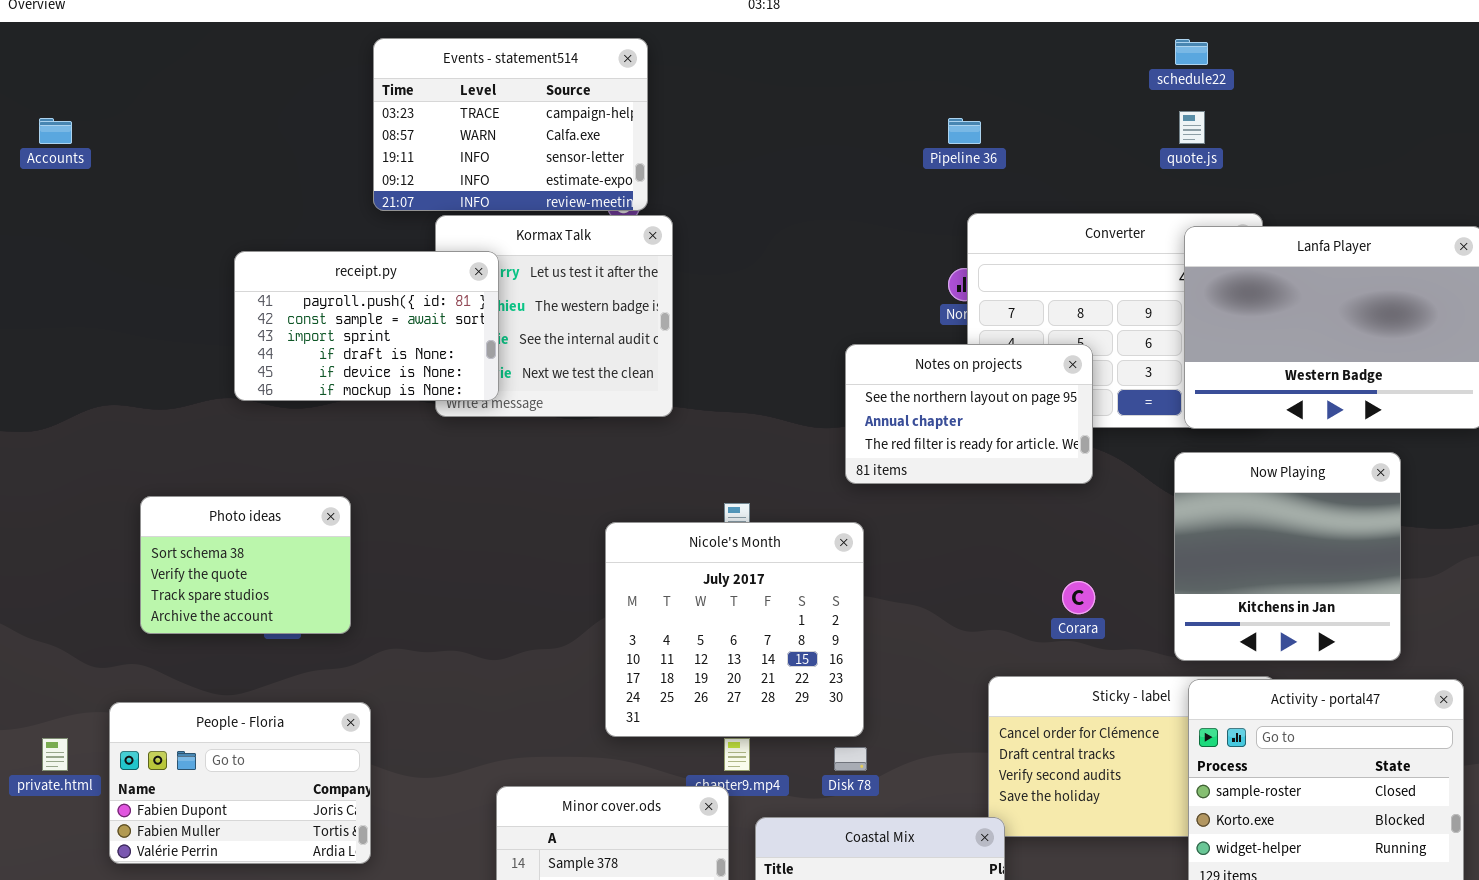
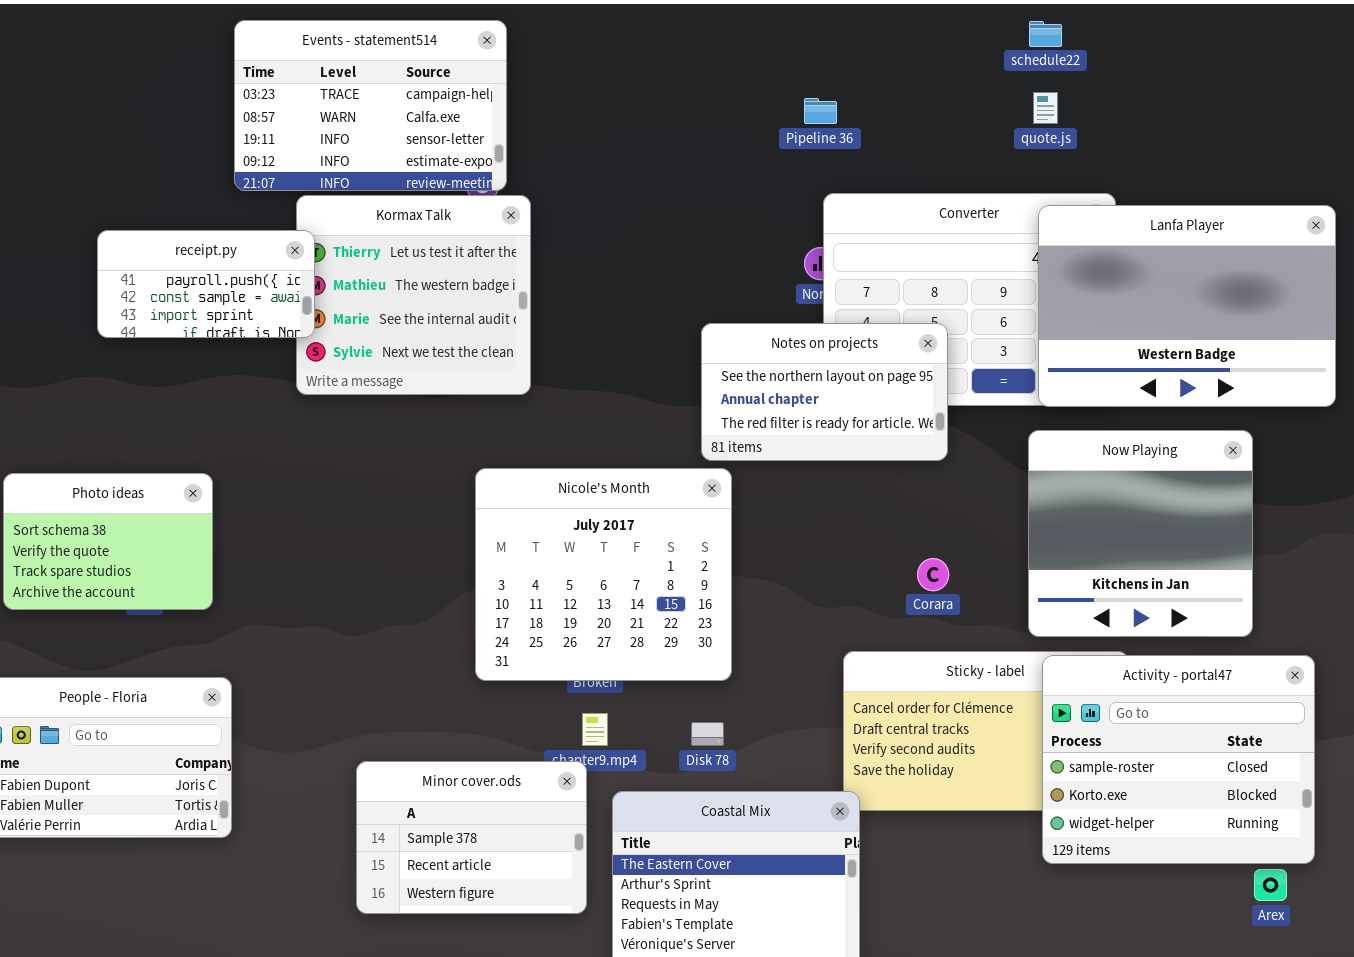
receipt.py: [234,251,499,401] -> [97,230,315,338], resized
Nicole's Month: [605,522,864,737] -> [475,468,732,681], moved

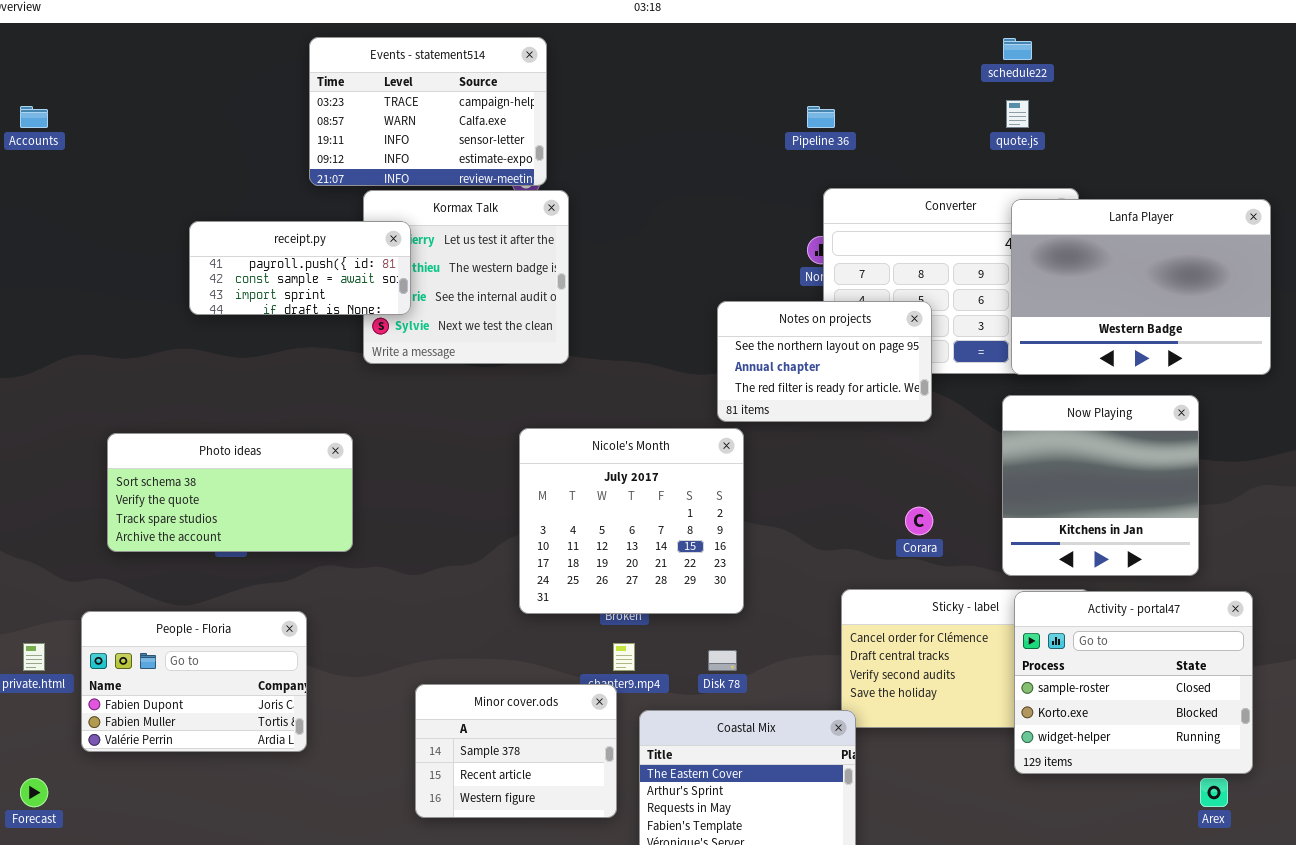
receipt.py: [97,230,315,338] -> [189,221,411,315], resized
Photo ideas: [3,473,213,610] -> [107,433,353,552], resized

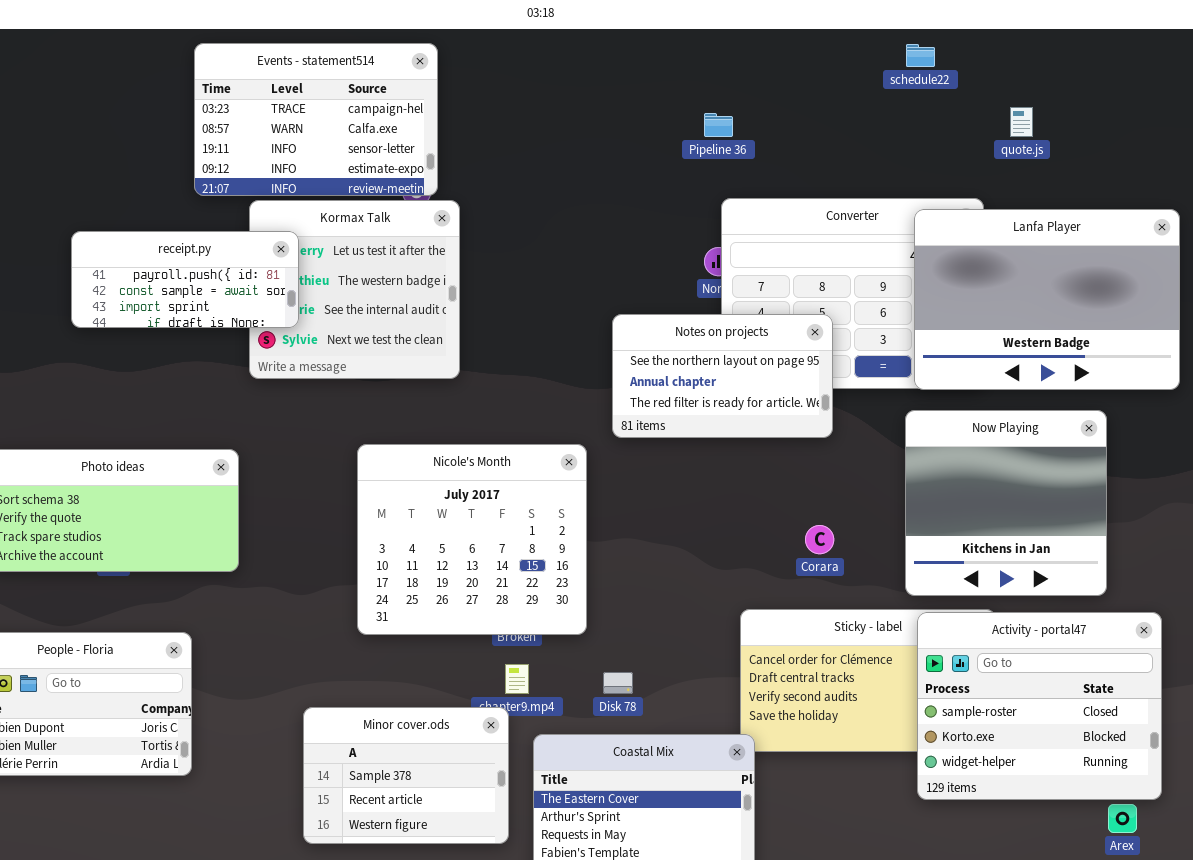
quote.js: [1006,100,1029,128] -> [1010,107,1033,137], moved
Nicole's Month: [519,428,744,614] -> [357,444,587,635], moved

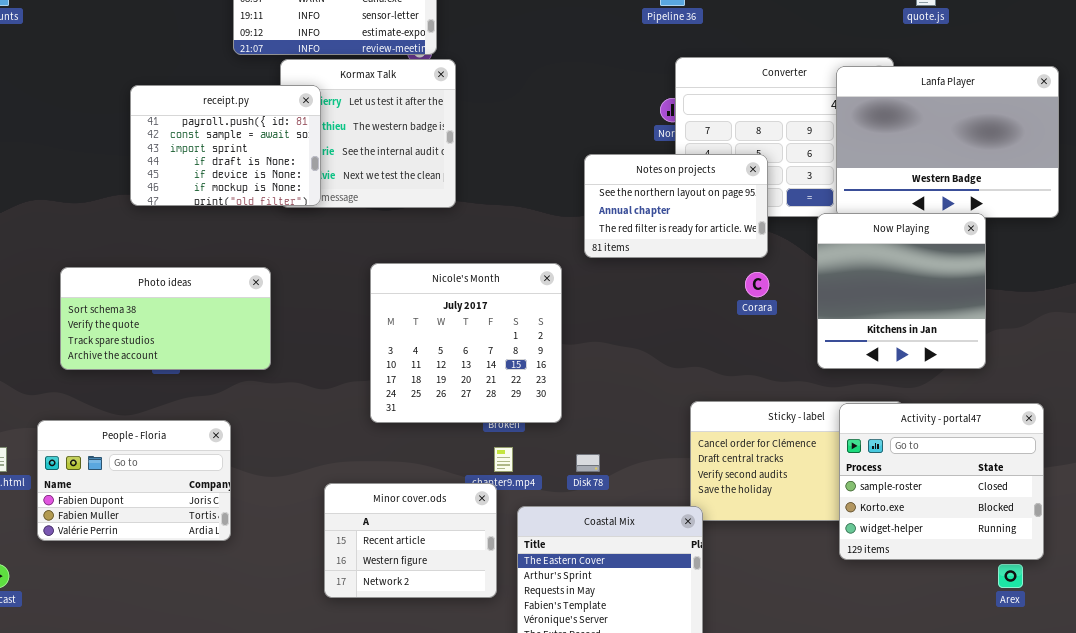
receipt.py: [71,231,299,328] -> [130,85,321,206], resized
Now Playing: [905,410,1107,596] -> [817,213,986,369], moved
Corara: [805,525,834,554] -> [745,272,769,297], moved
Minor cover.ods: [303,707,509,844] -> [324,483,497,598], scrolled down 1 row

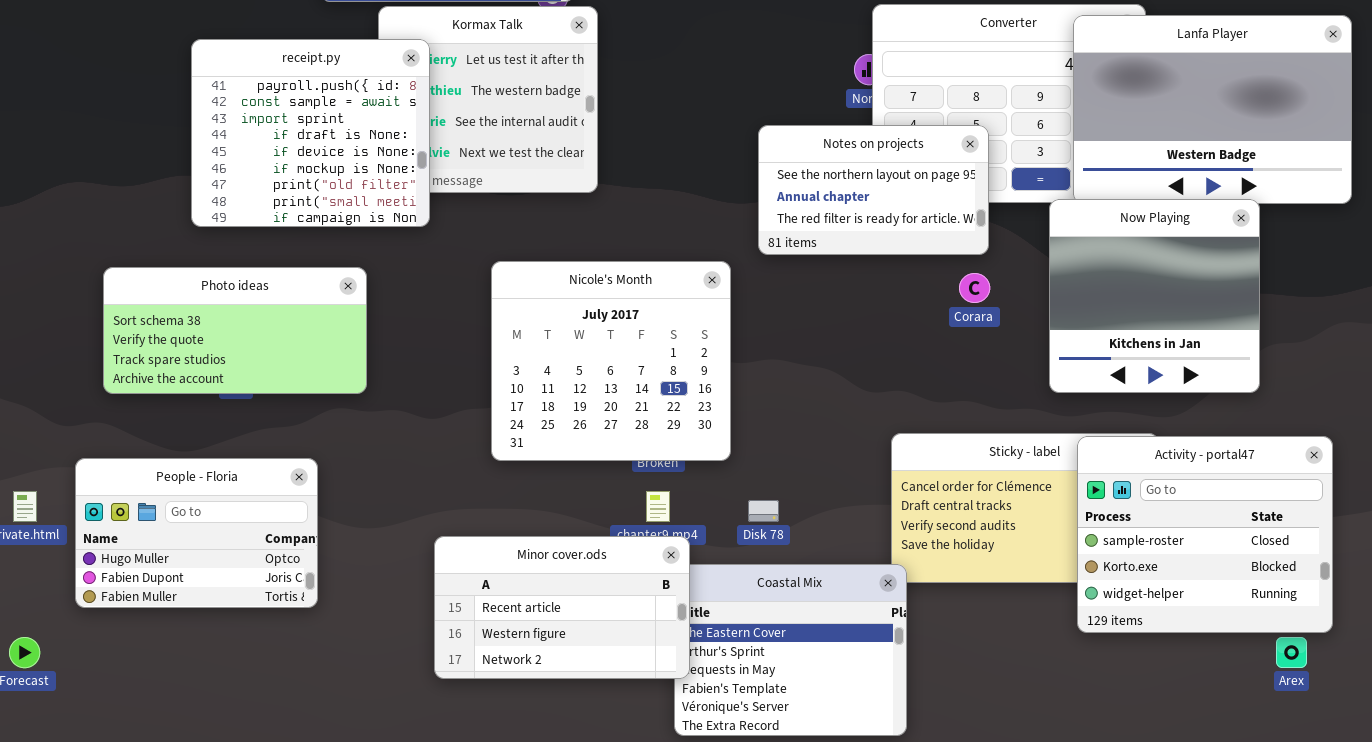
receipt.py: [130,85,321,206] -> [191,39,430,227], resized
People - Floria: [37,420,231,541] -> [75,458,318,608], scrolled up 1 row
Minor cover.ods: [324,483,497,598] -> [434,536,690,679], resized

